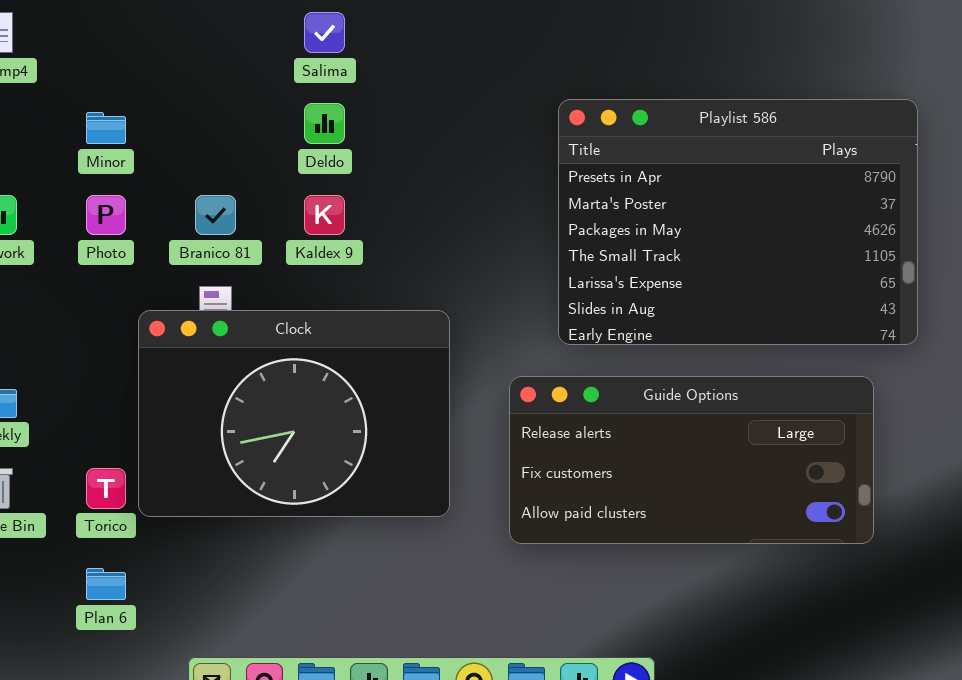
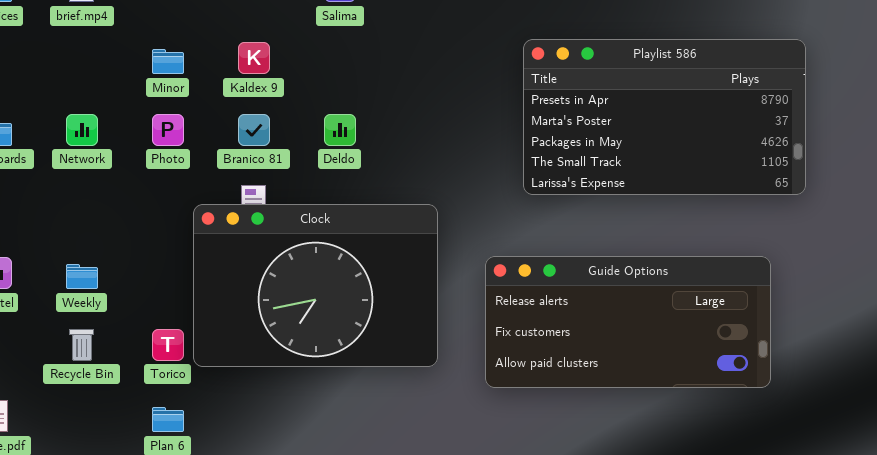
Playlist 586: [558,99,918,345] -> [523,39,806,195], resized
Deldo: [304,103,345,144] -> [324,114,356,146], moved
Kaldex 9: [304,195,345,235] -> [238,42,270,74], moved

